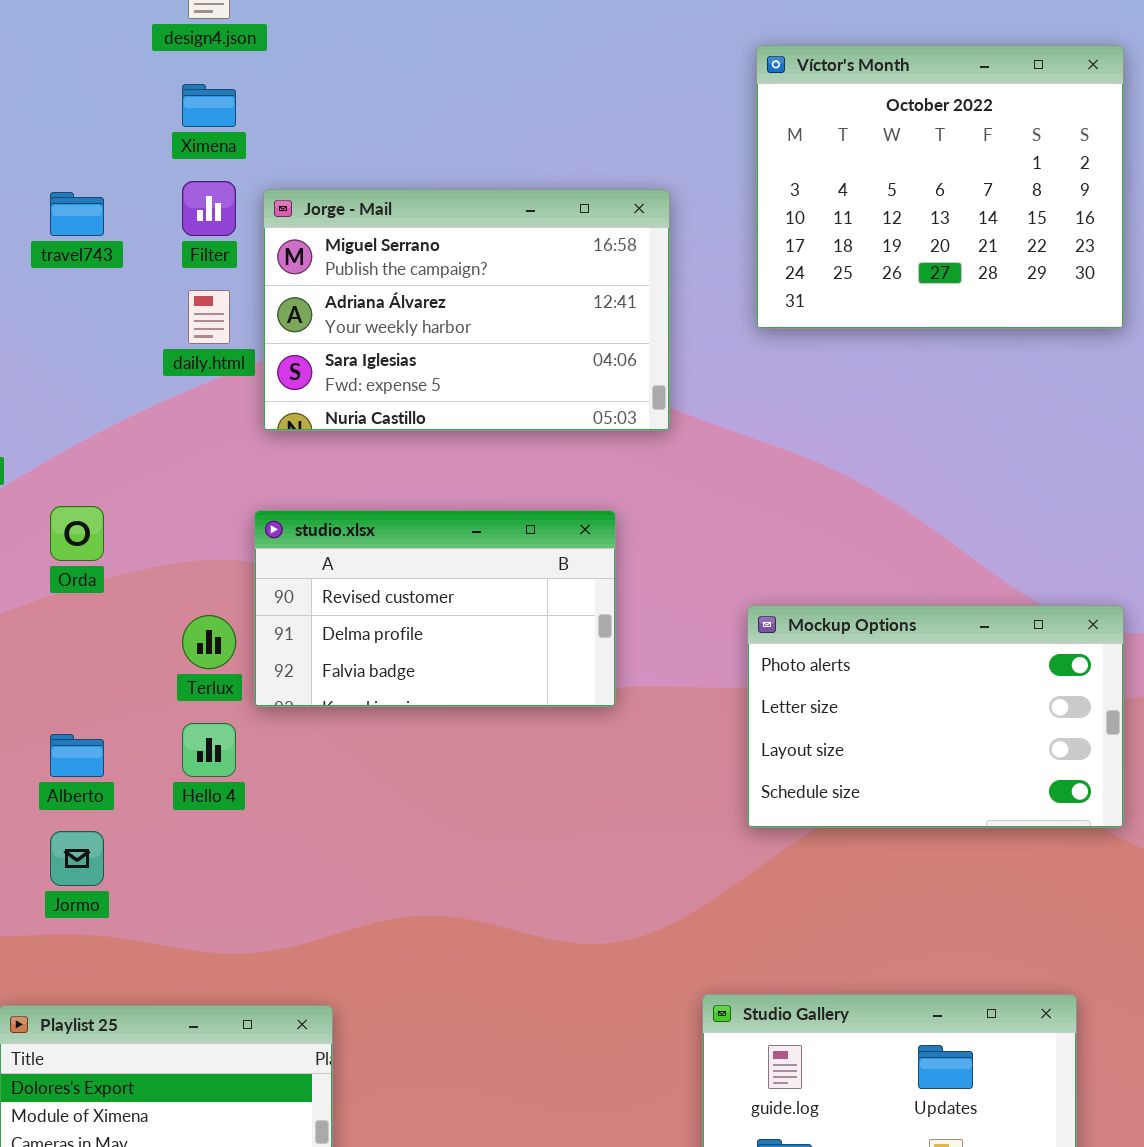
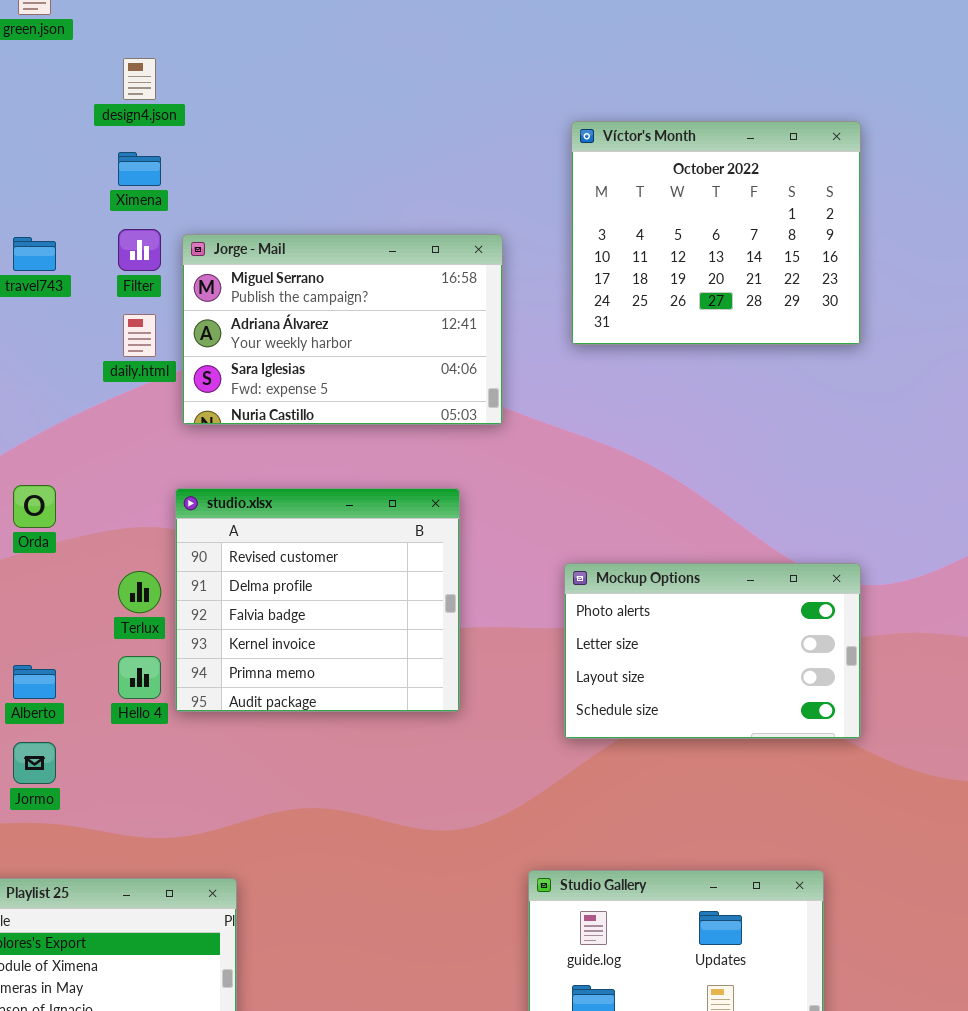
studio.xlsx: [254,510,616,707] -> [175,488,460,712], resized

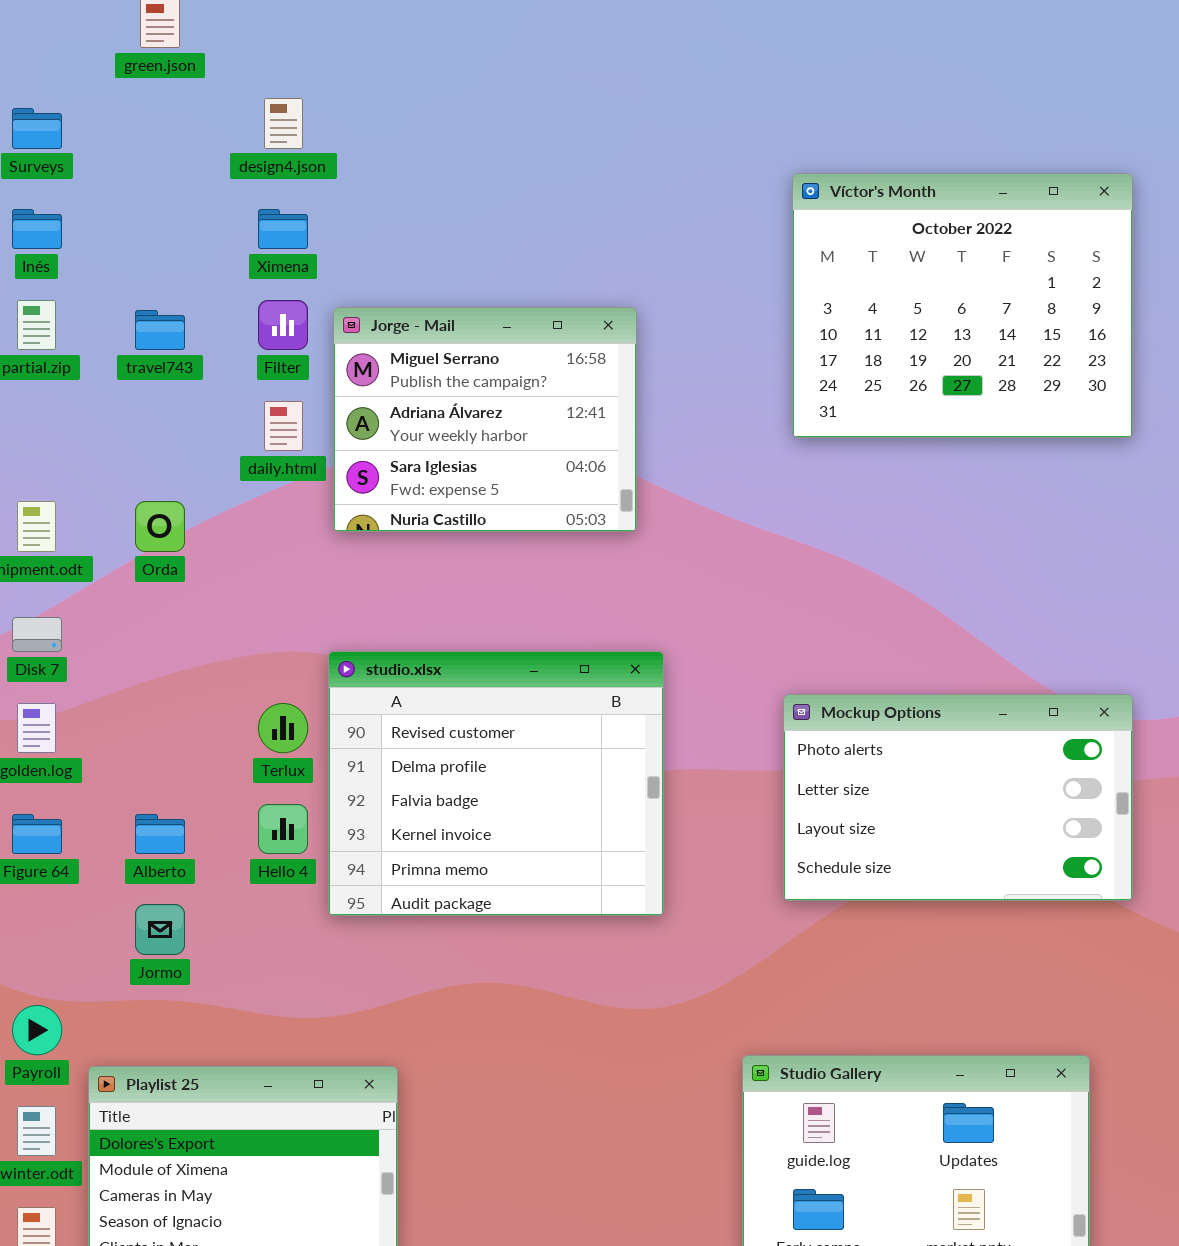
Jorge - Mail: [182,234,503,425] -> [333,307,637,532], resized
Orda: [13,485,56,528] -> [135,501,185,552], moved
studio.xlsx: [175,488,460,712] -> [328,651,664,916], moved

